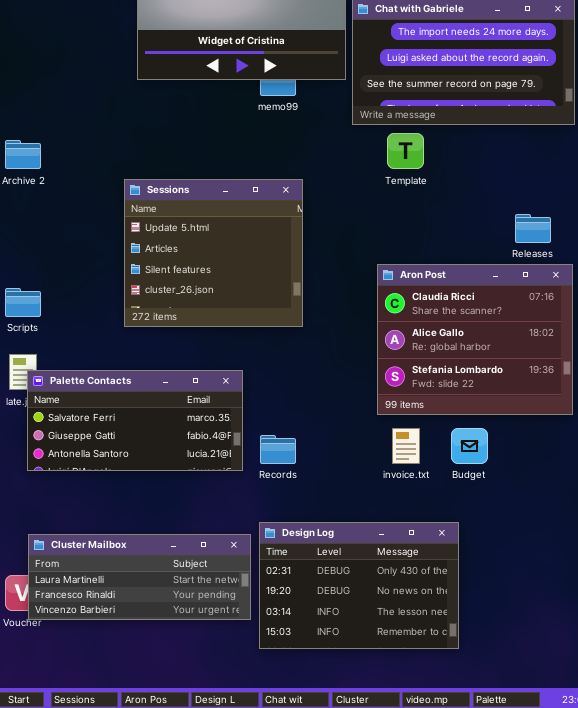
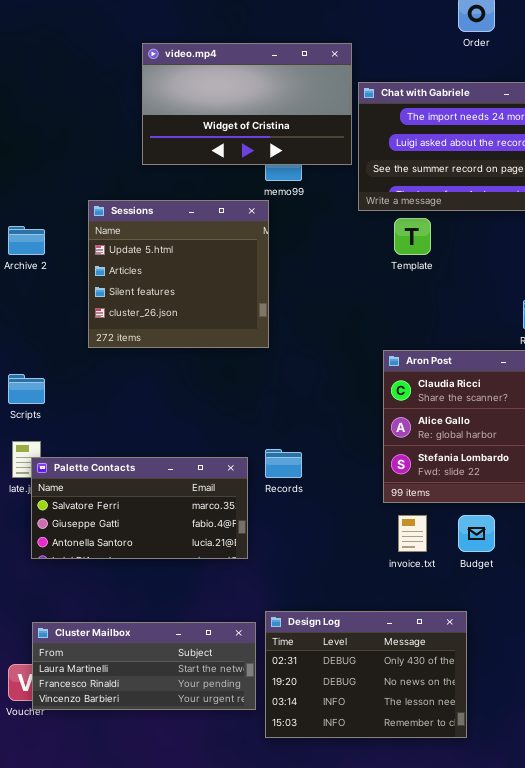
Sessions: [124,179,303,327] -> [88,200,269,348], moved
Records: [260,435,296,464] -> [265,449,302,478], moved

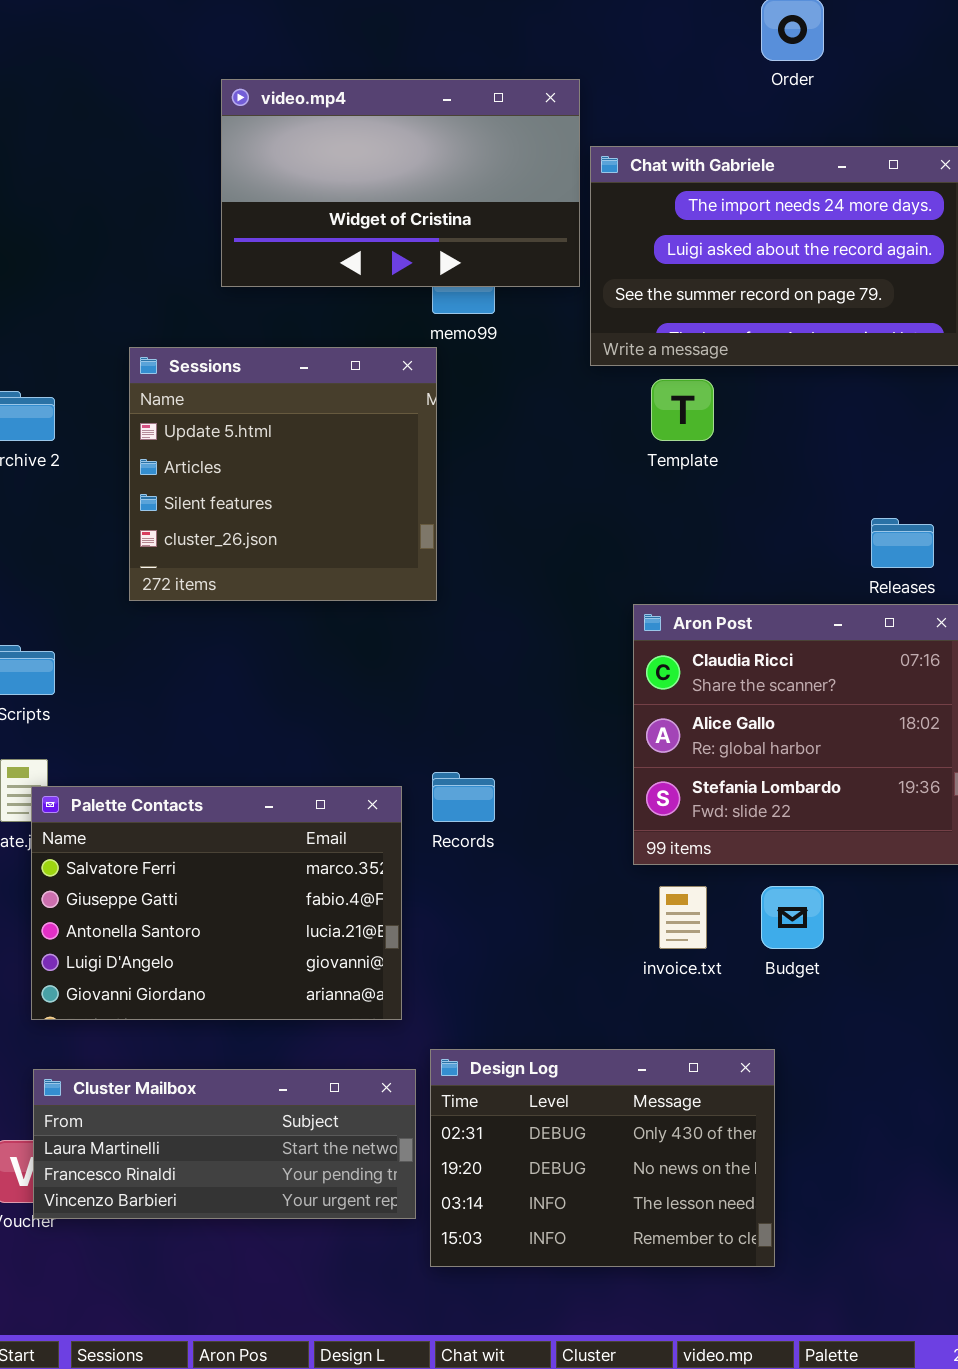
Palette Contacts: [31,457,248,559] -> [31,786,402,1020], resized

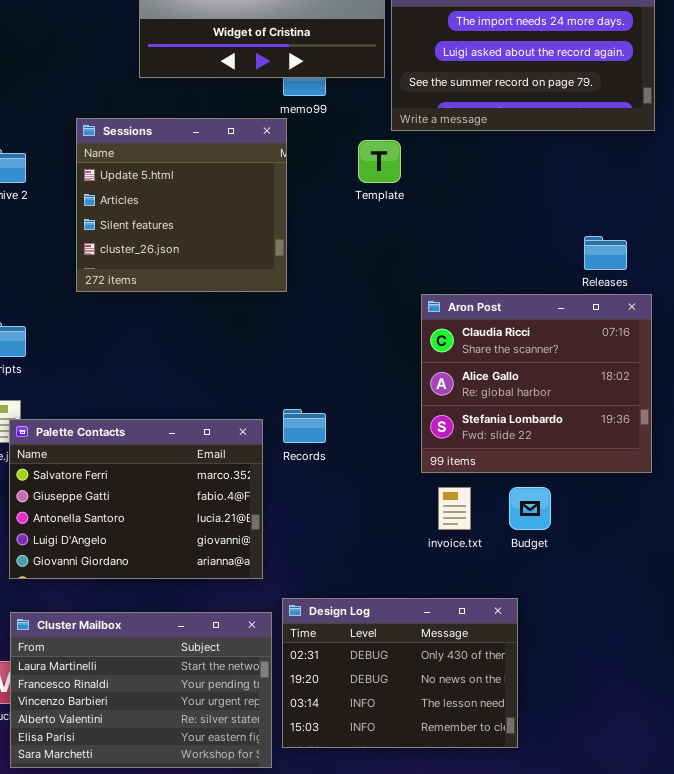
Template: [651,379,714,441] -> [358,140,401,183], moved
Cluster Mailbox: [33,1069,416,1219] -> [10,612,272,768], resized

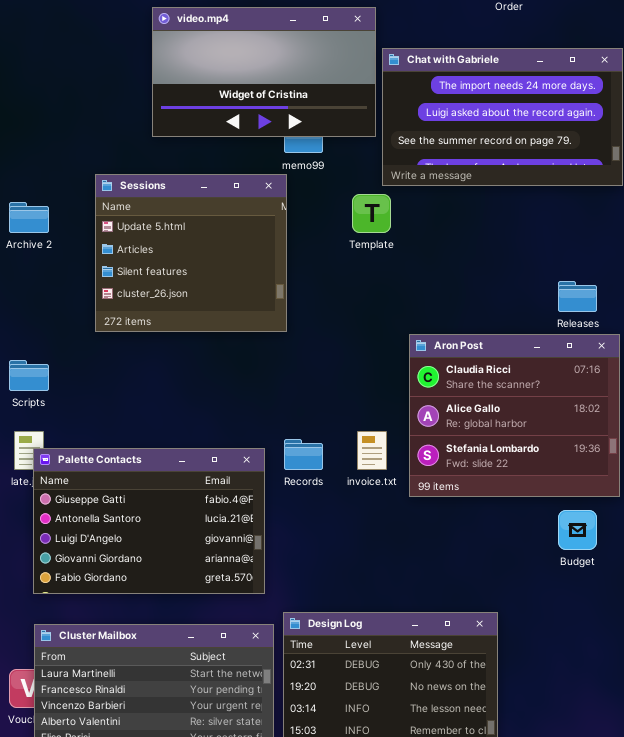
Palette Contacts: [9,419,263,579] -> [33,448,265,594], scrolled down 1 row
invoice.txt: [438,487,471,530] -> [357,431,387,470], moved
Budget: [509,487,551,530] -> [558,510,597,550], moved

